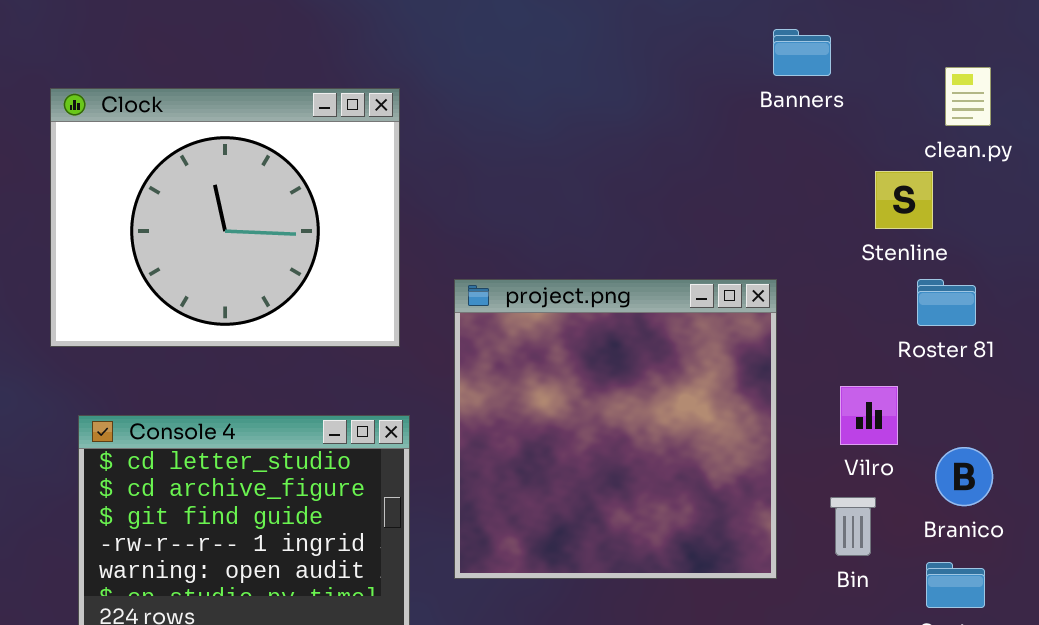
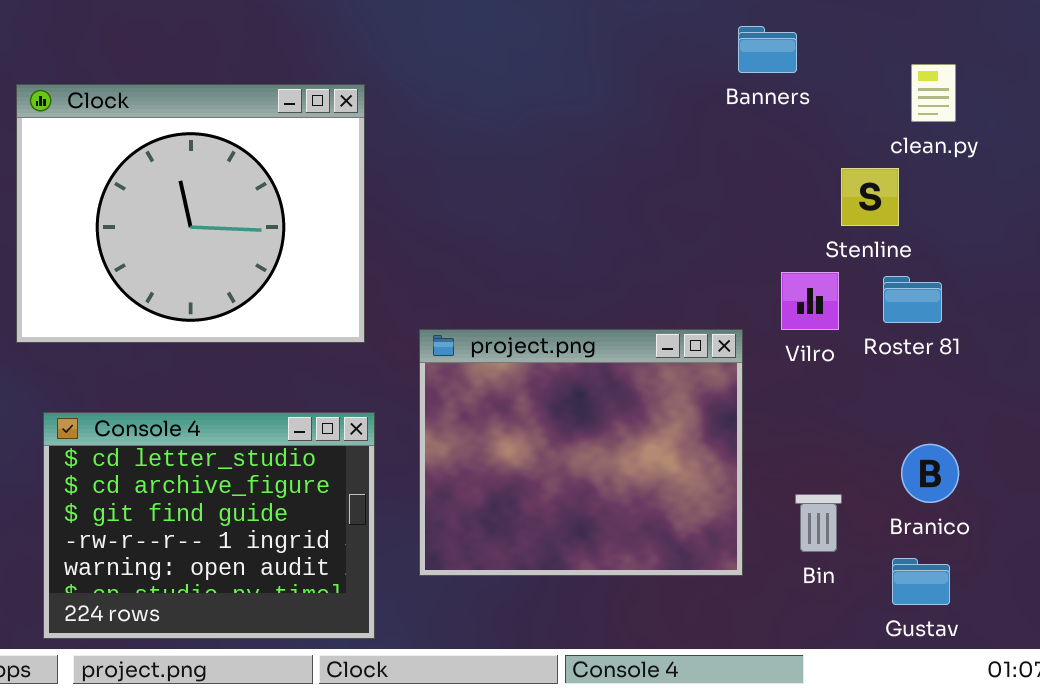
project.png: [454,279,777,579] -> [419,329,743,576], resized
Vilro: [840,386,898,445] -> [781,272,839,330], moved

